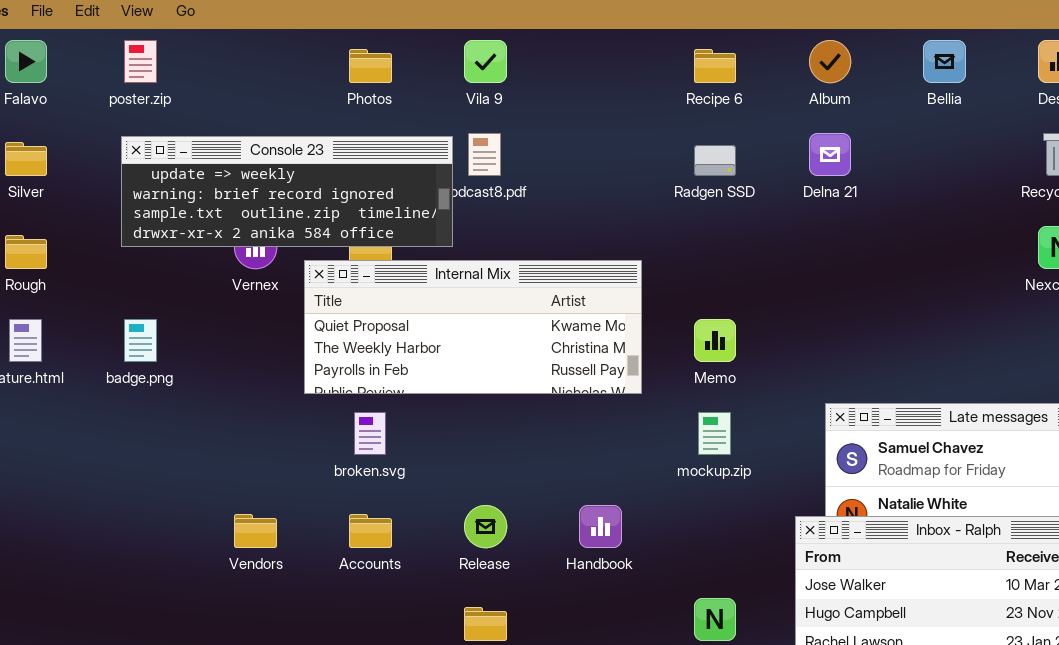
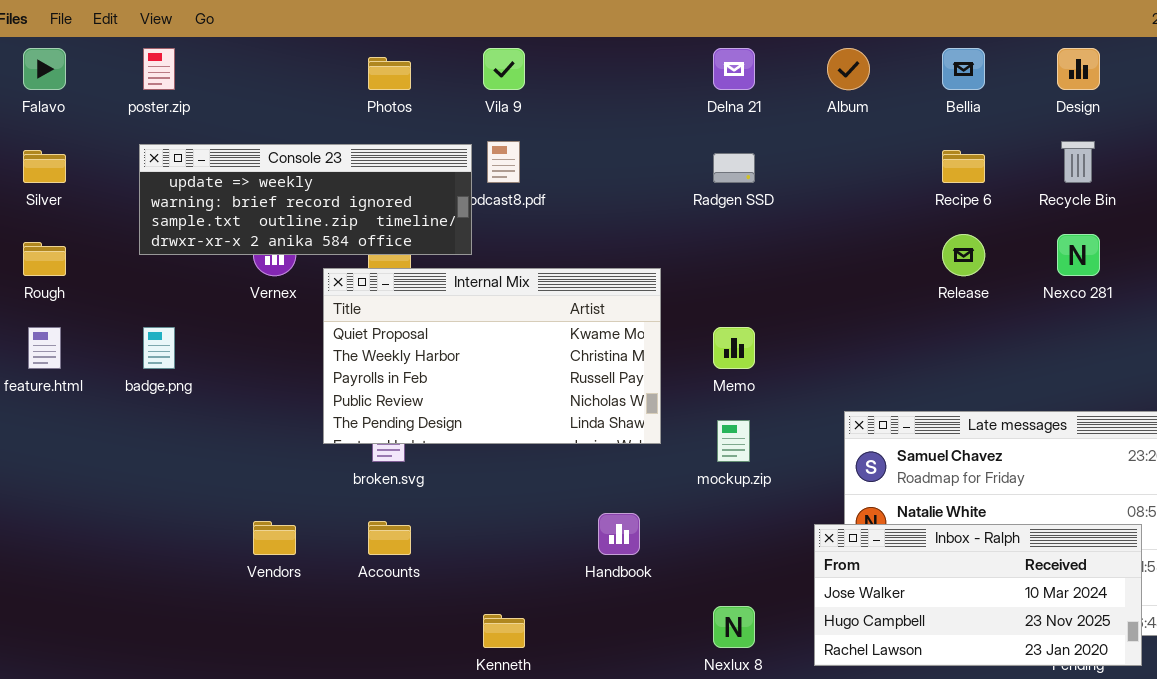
Recipe 6: [694,49,736,83] -> [942,150,985,183], moved
Delna 21: [809,133,851,176] -> [713,48,755,90], moved
Internal Mix: [304,260,642,394] -> [323,268,661,444], resized
Release: [464,505,507,548] -> [942,234,985,276], moved

